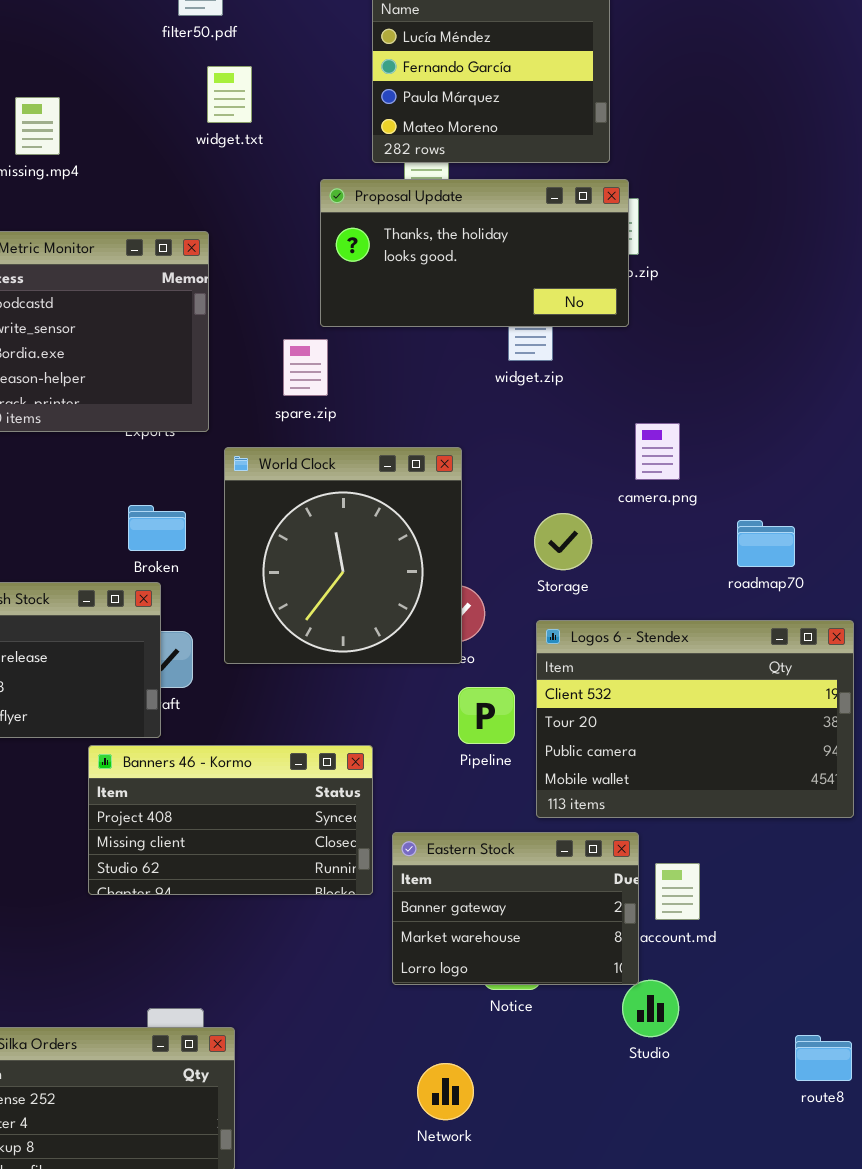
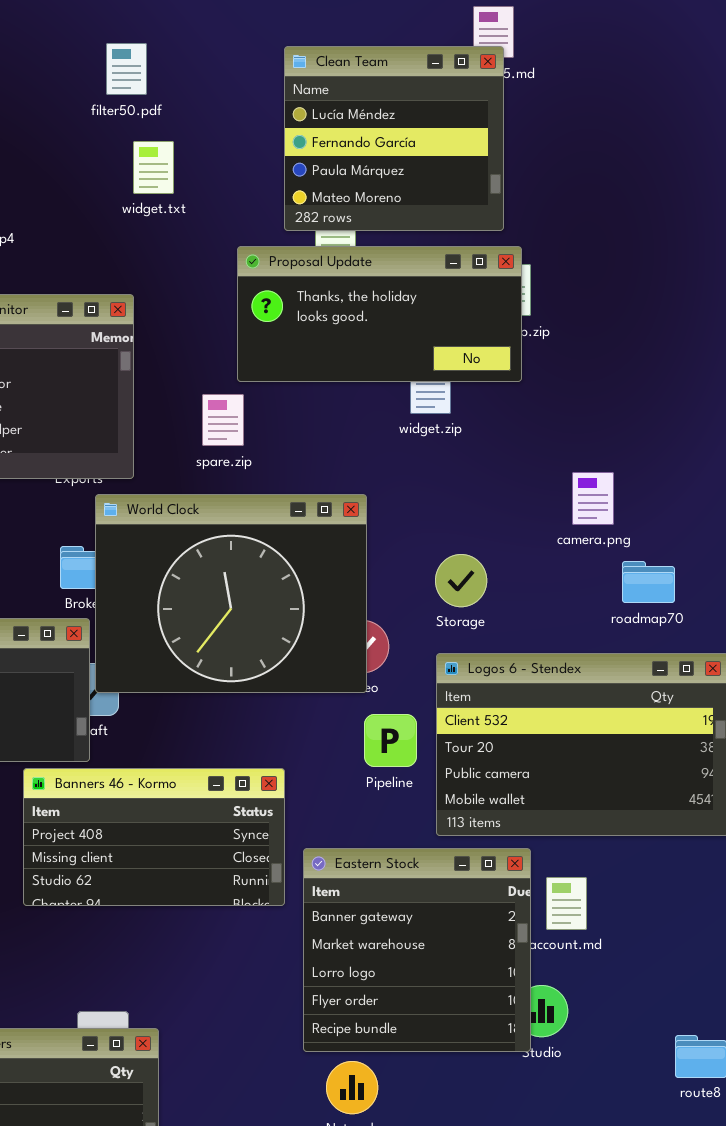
camera.png: [635,423,680,480] -> [572,472,614,525], moved
World Clock: [224,447,462,664] -> [95,494,367,693], resized
Eastern Stock: [392,832,639,985] -> [303,848,531,1052], resized

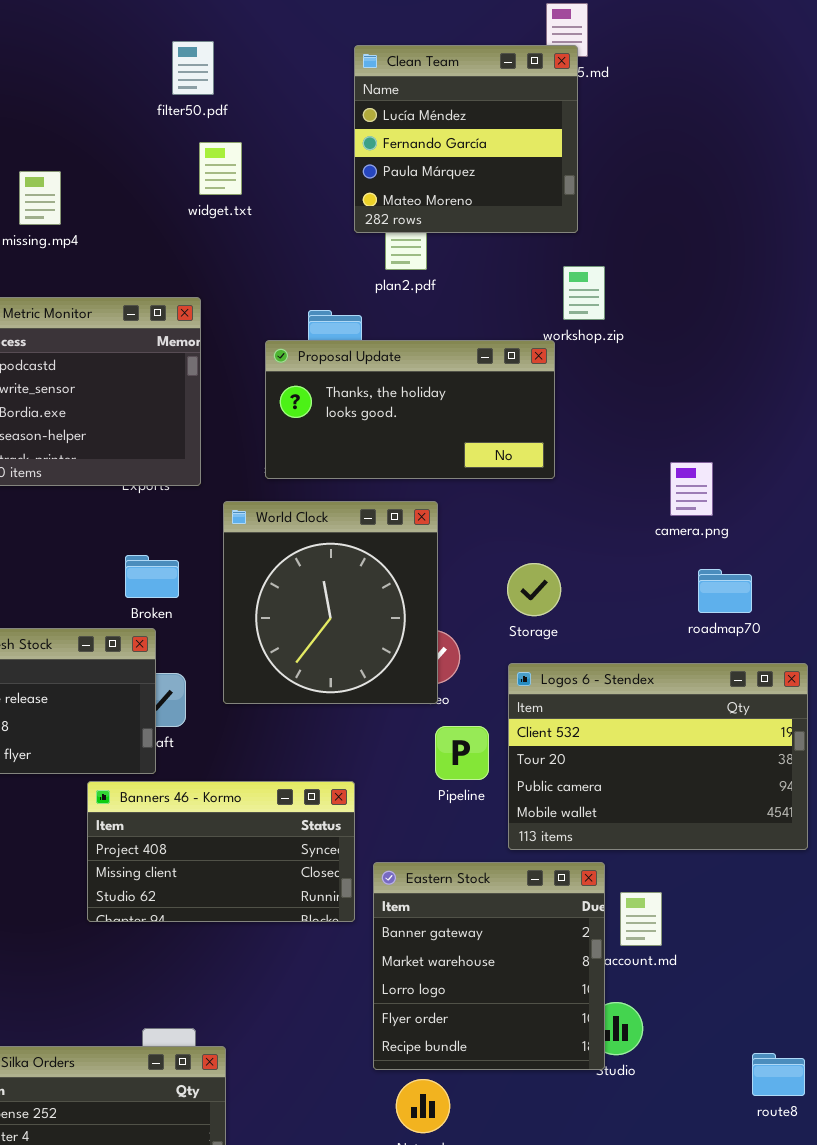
Proposal Update: [237,246,522,382] -> [265,340,555,479], moved
camera.png: [572,472,614,525] -> [670,462,713,516], moved
World Clock: [95,494,367,693] -> [223,501,438,704], resized

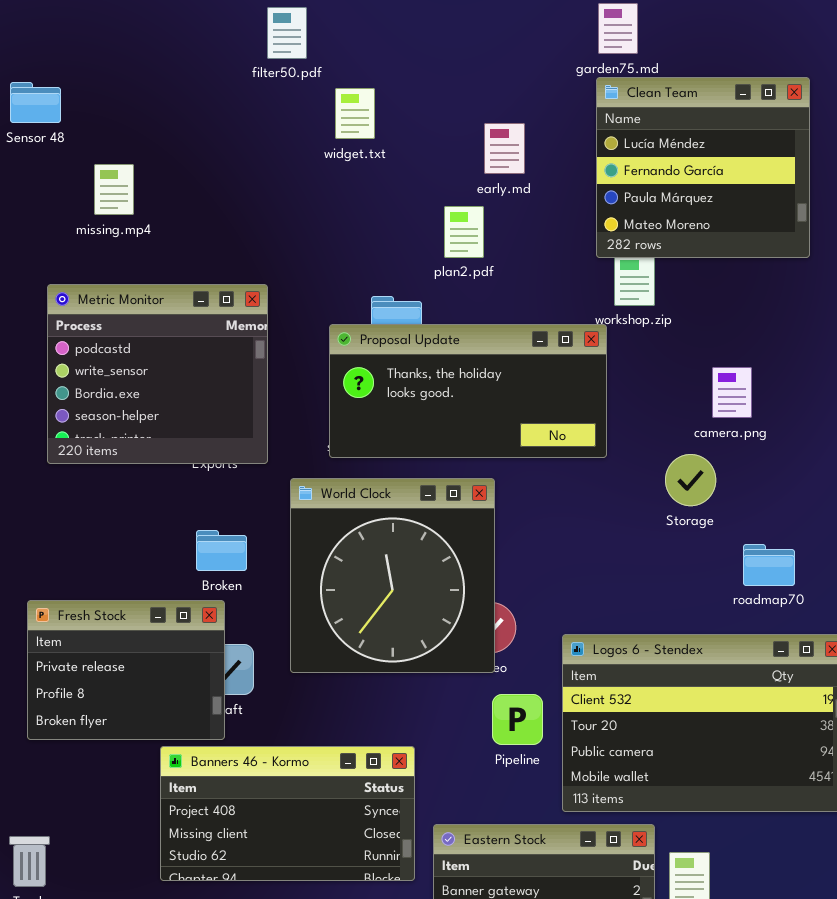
filter50.pdf: [172,41,214,95] -> [267,7,307,59], moved
Clean Team: [354,45,578,233] -> [596,77,810,258], moved
widget.txt: [199,142,242,195] -> [335,88,375,139], moved
camera.png: [670,462,713,516] -> [712,367,752,418], moved
Storage: [507,563,561,616] -> [665,454,716,506], moved

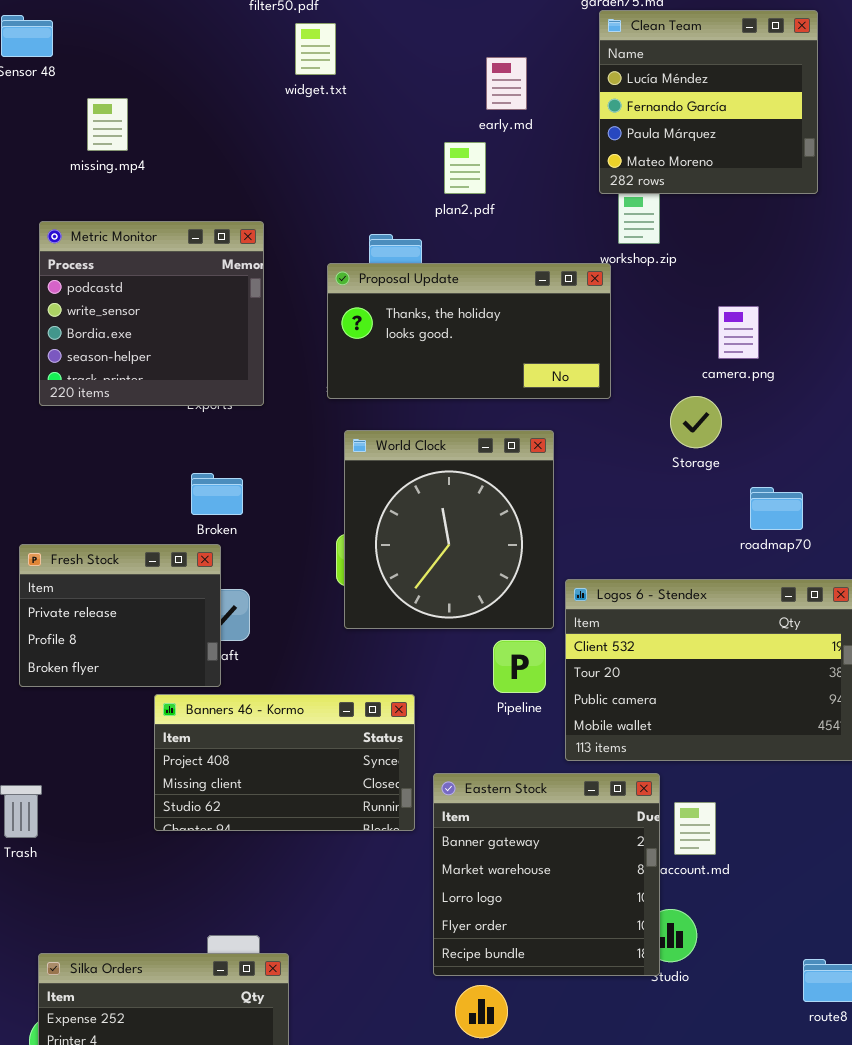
widget.txt: [335,88,375,139] -> [295,23,336,75], moved
World Clock: [290,478,495,673] -> [344,430,554,629], moved

